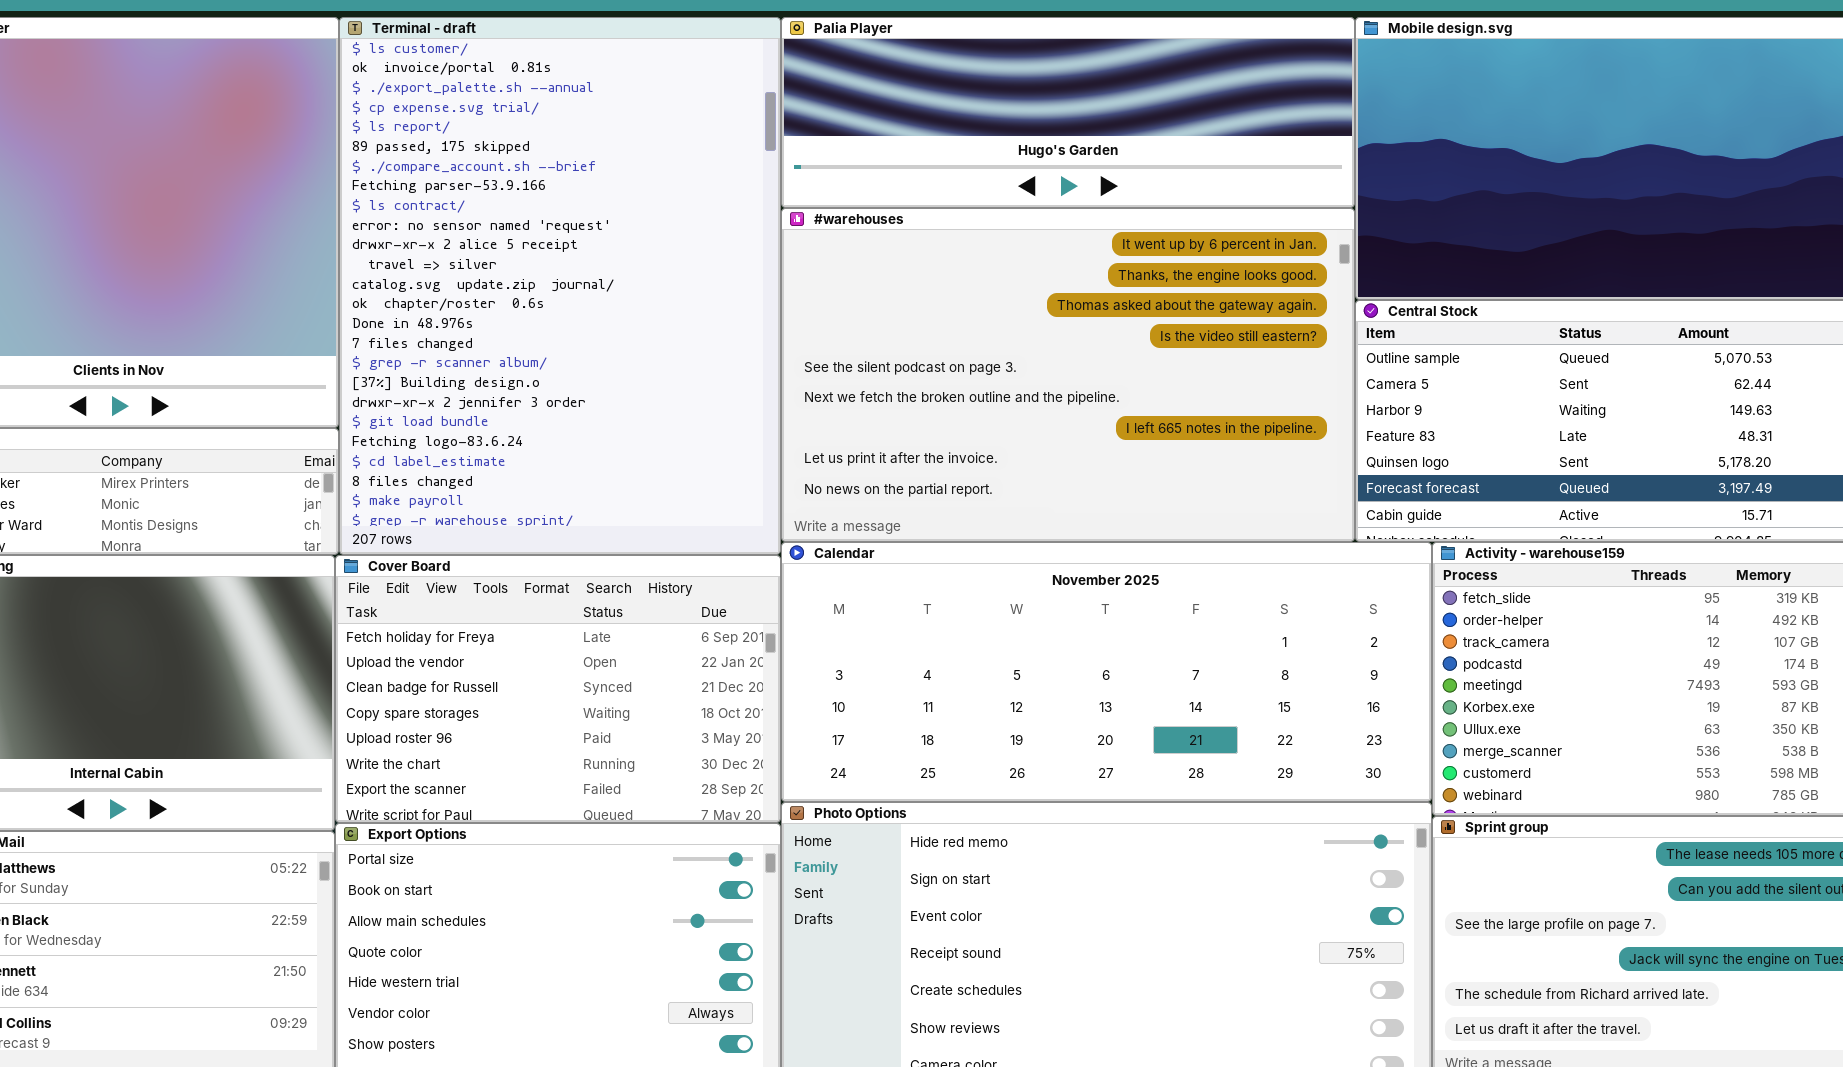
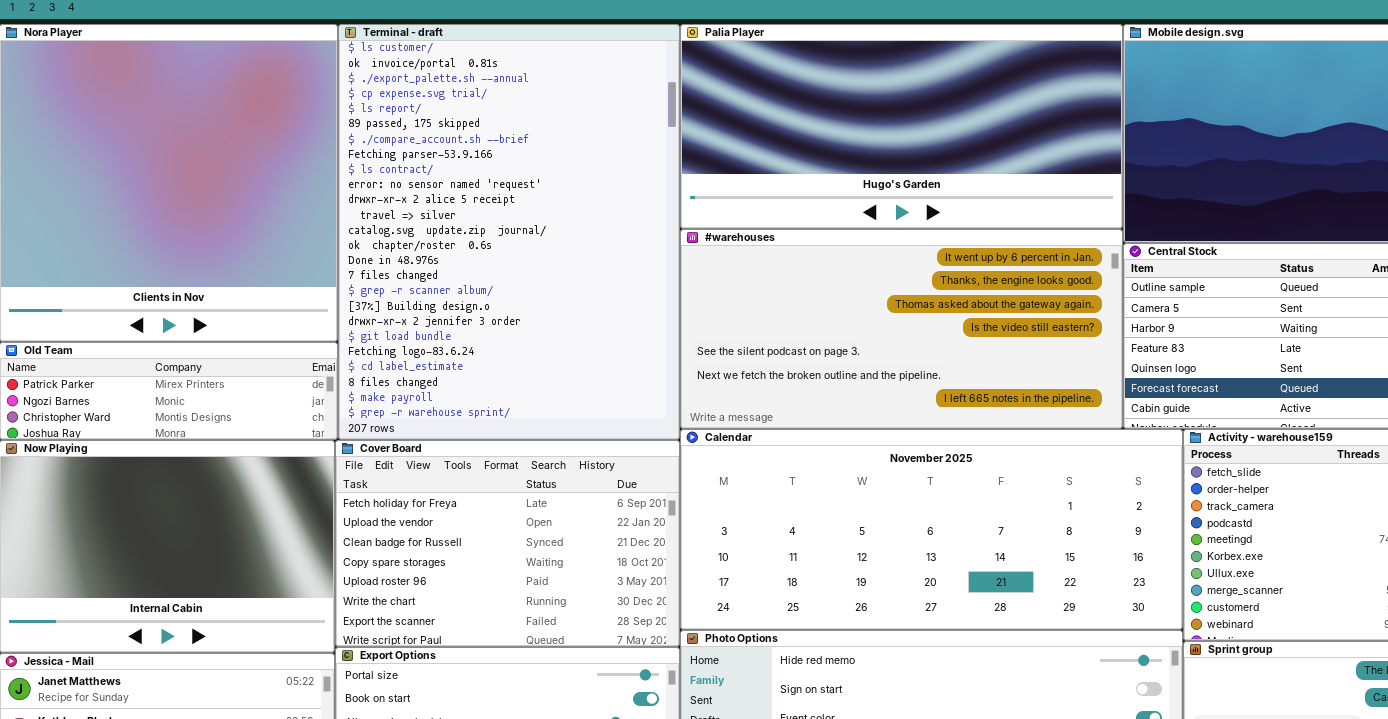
Palia Player: [781,17,1355,208] -> [680,24,1123,229], resized
#warehouses: [781,208,1355,542] -> [680,229,1123,429], resized

